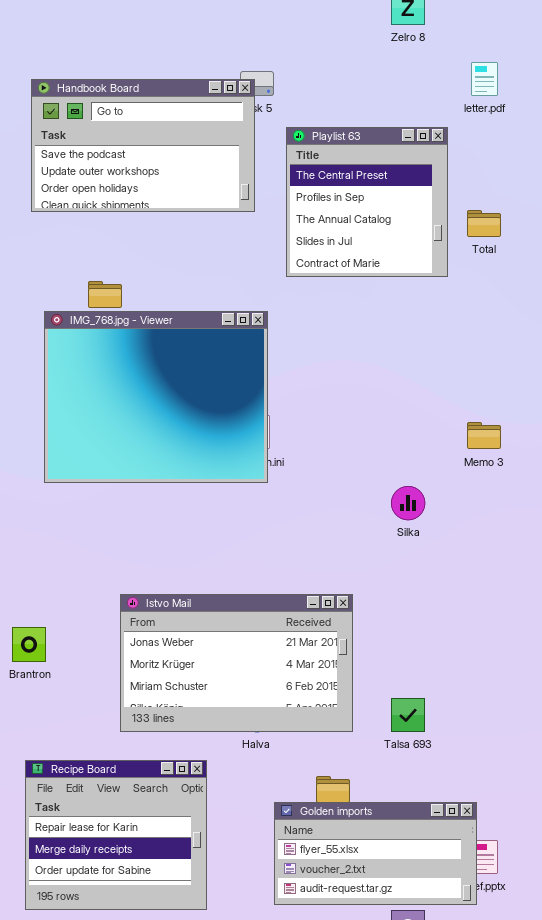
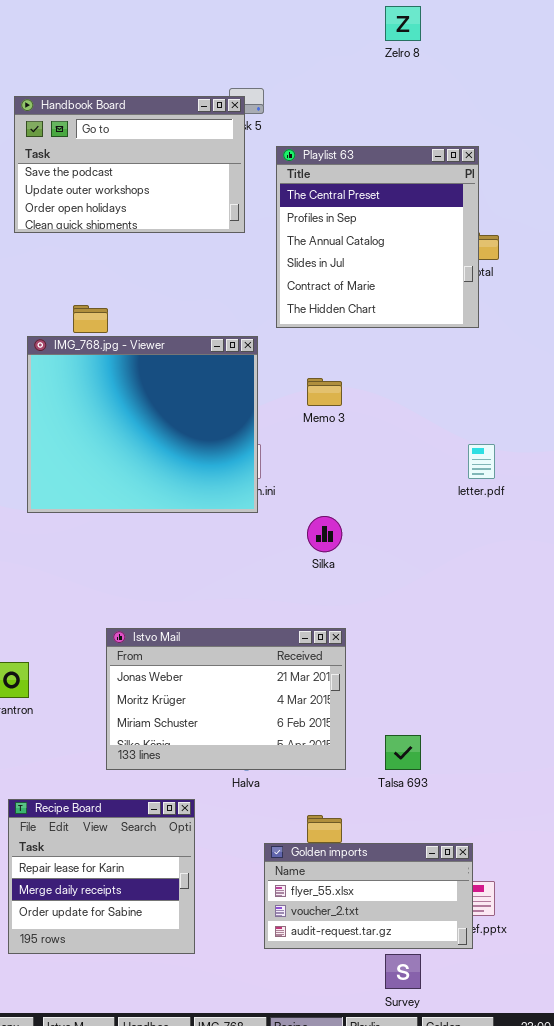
letter.pdf: [471,62,498,96] -> [468,444,495,479], moved
Playlist 63: [286,127,448,277] -> [276,146,479,328], resized
Memo 3: [467,422,501,449] -> [307,378,342,406], moved
Silka: [391,486,425,520] -> [307,516,342,552], moved

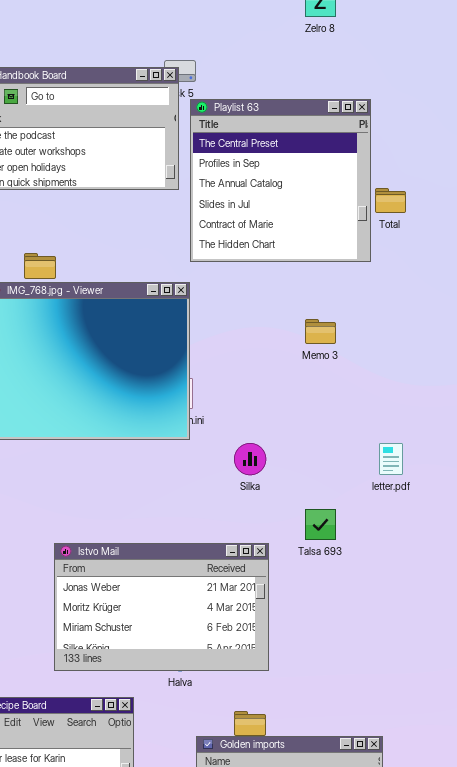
Playlist 63: [276,146,479,328] -> [190,99,371,262], moved
Memo 3: [307,378,342,406] -> [305,319,336,344], moved
letter.pdf: [468,444,495,479] -> [379,443,403,475], moved
Talsa 693: [385,735,421,770] -> [305,509,336,540], moved

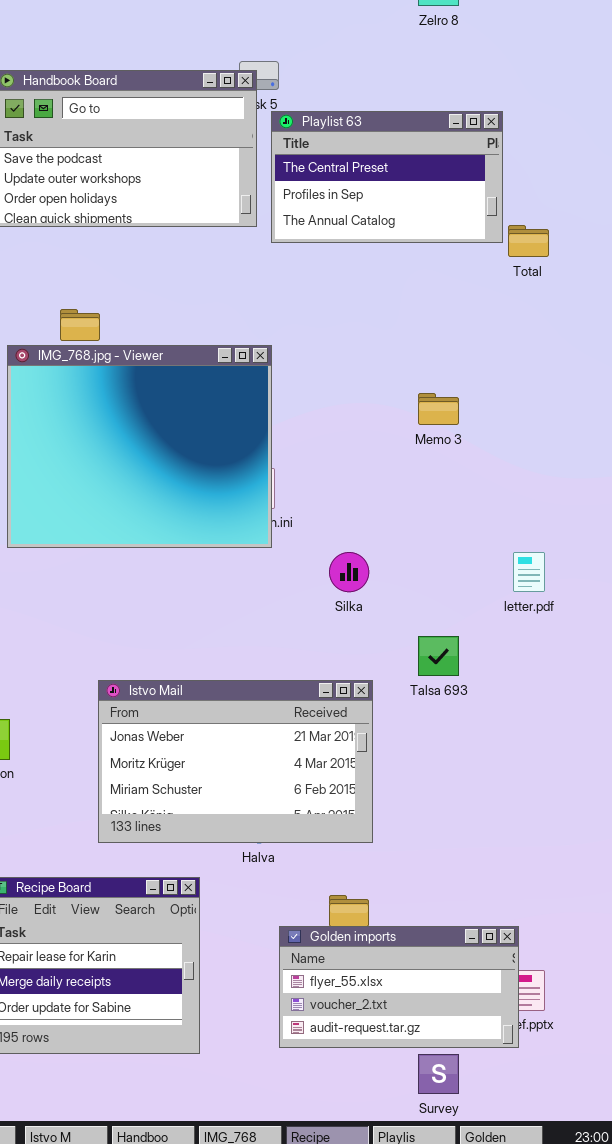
Playlist 63: [190,99,371,262] -> [271,111,503,243], resized

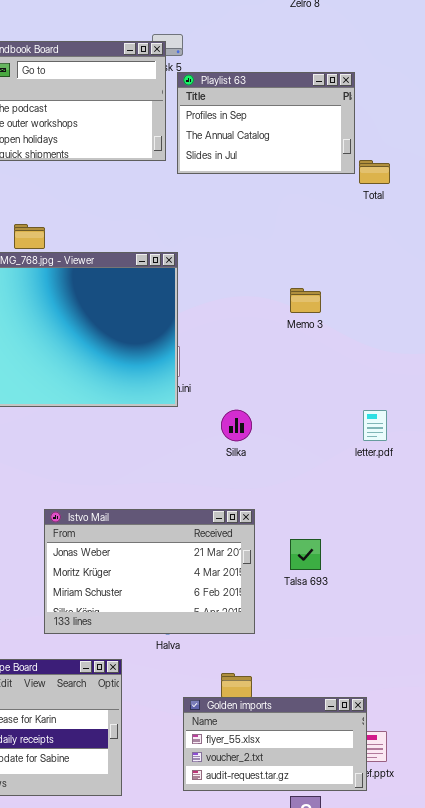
Playlist 63: [271,111,503,243] -> [177,72,355,174], scrolled down 1 row
Talsa 693: [418,636,459,676] -> [290,539,321,570], moved

